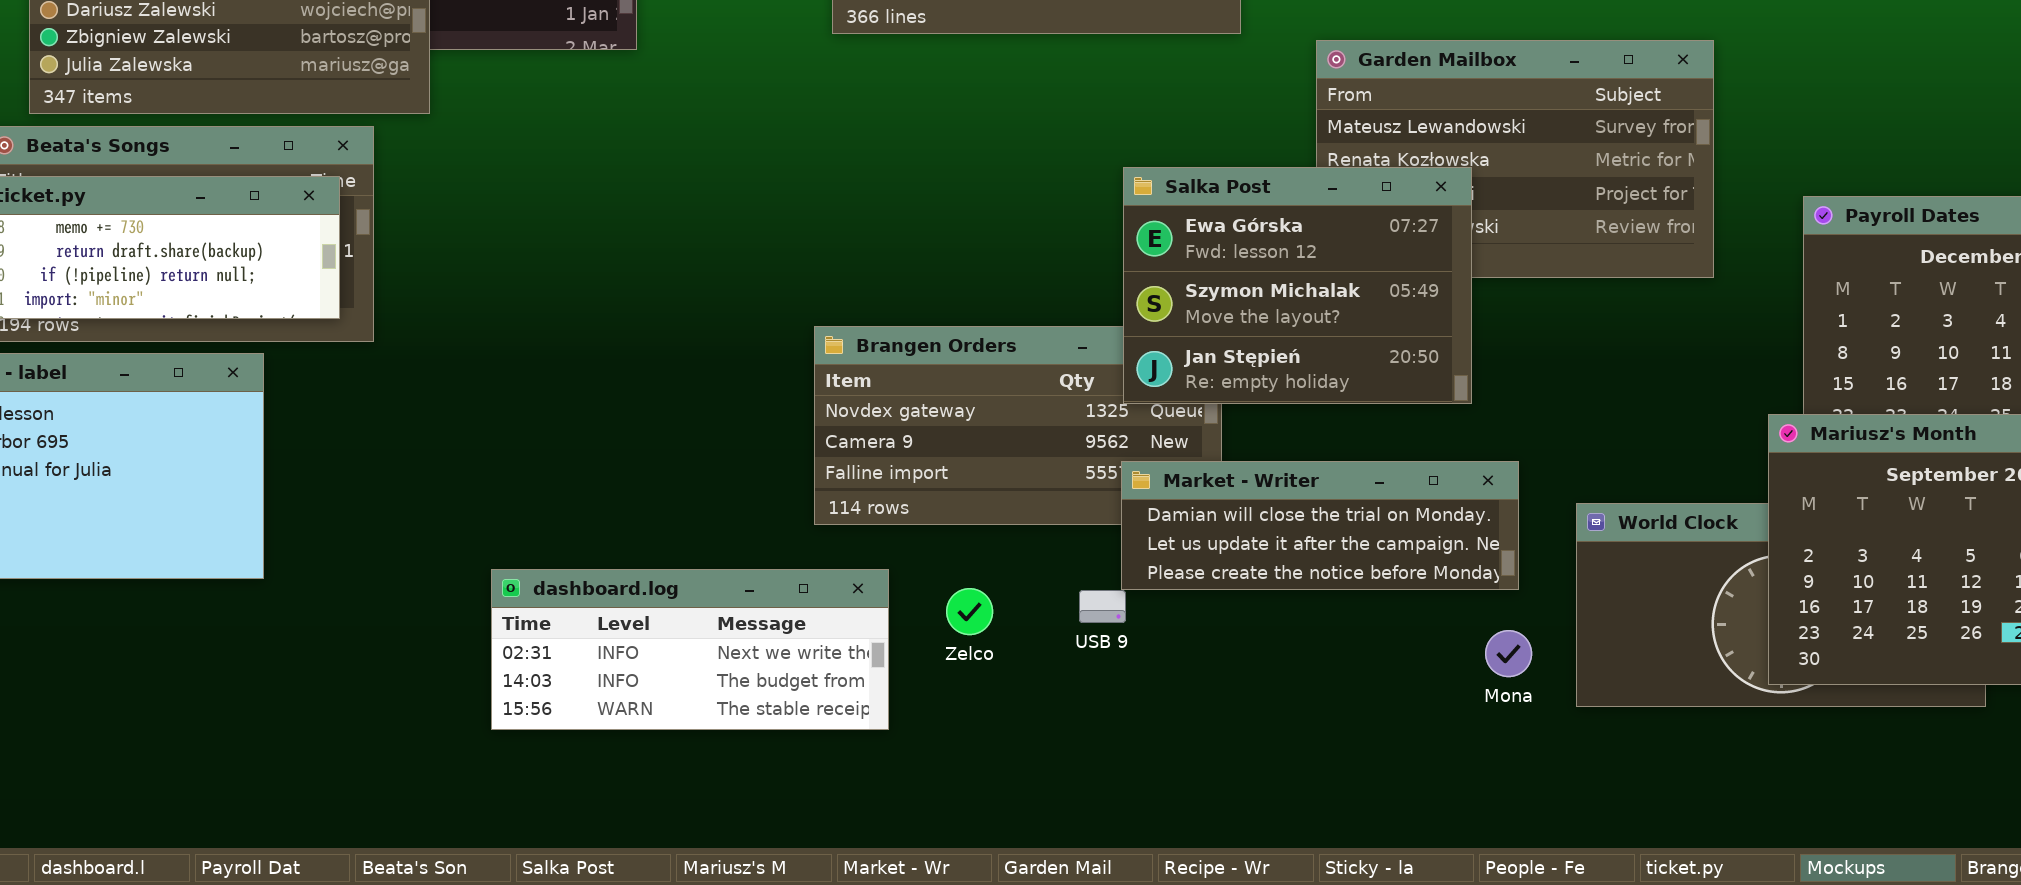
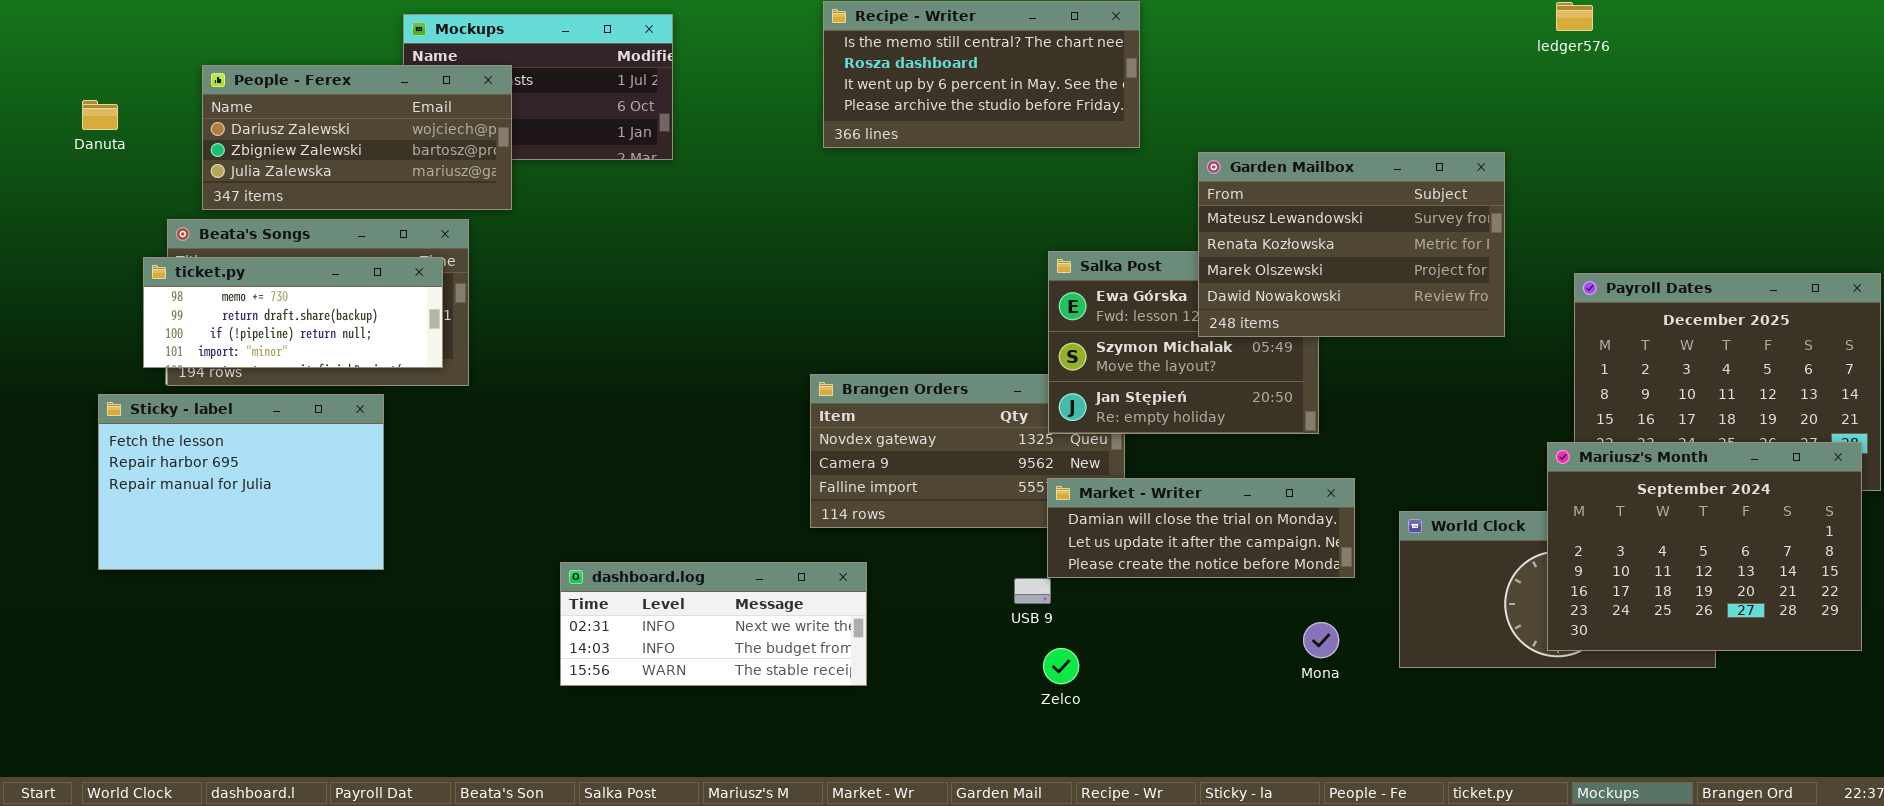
Garden Mailbox: [1316,40,1714,278] -> [1198,152,1505,337], raised
Zelco: [946,588,993,635] -> [1043,648,1079,684], moved
Mona: [1485,630,1532,677] -> [1303,622,1339,658], moved

